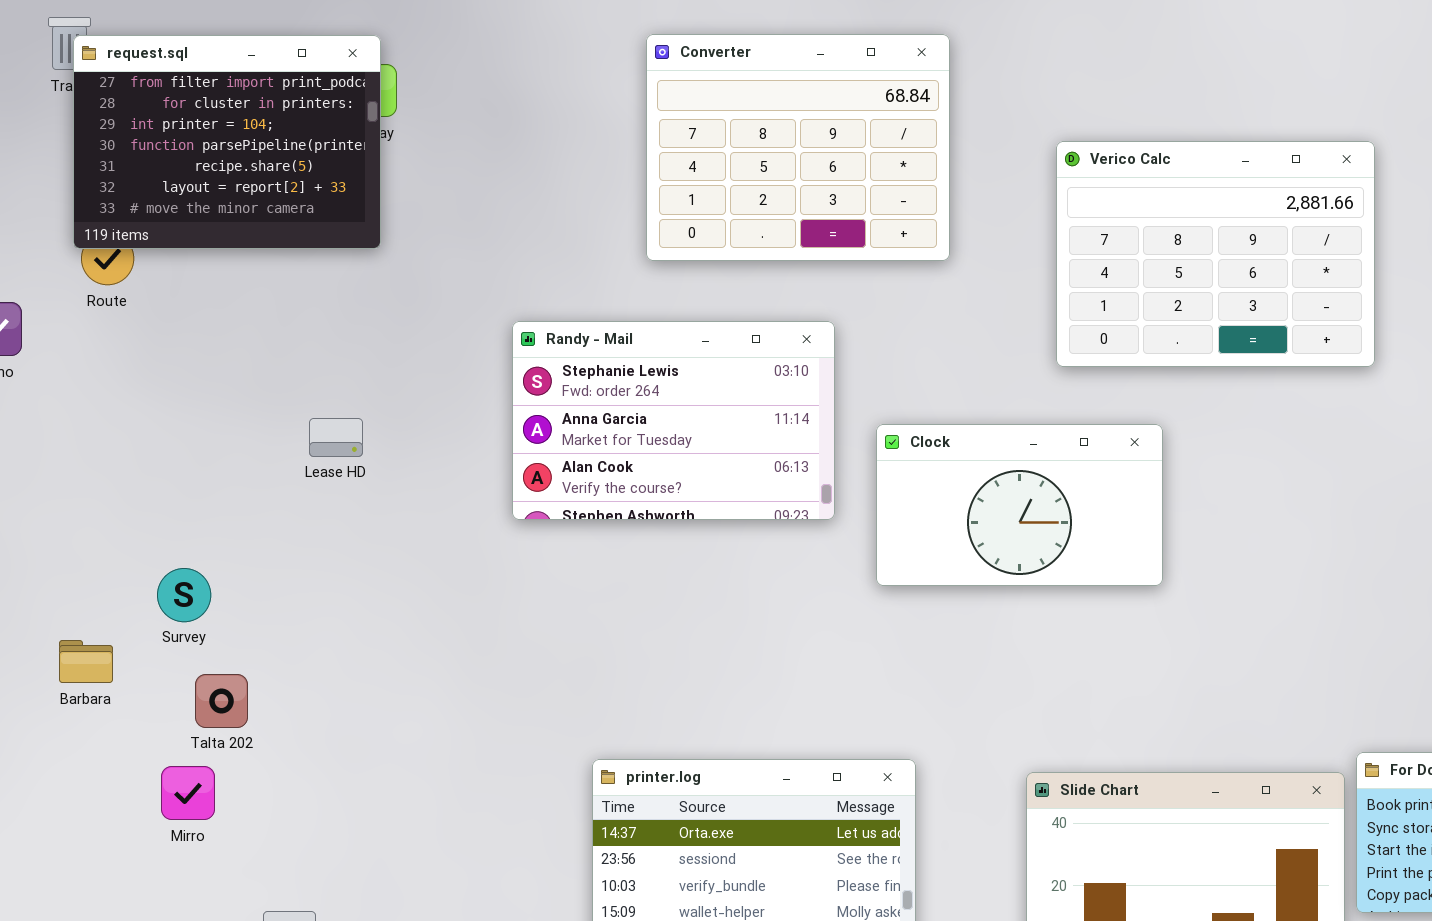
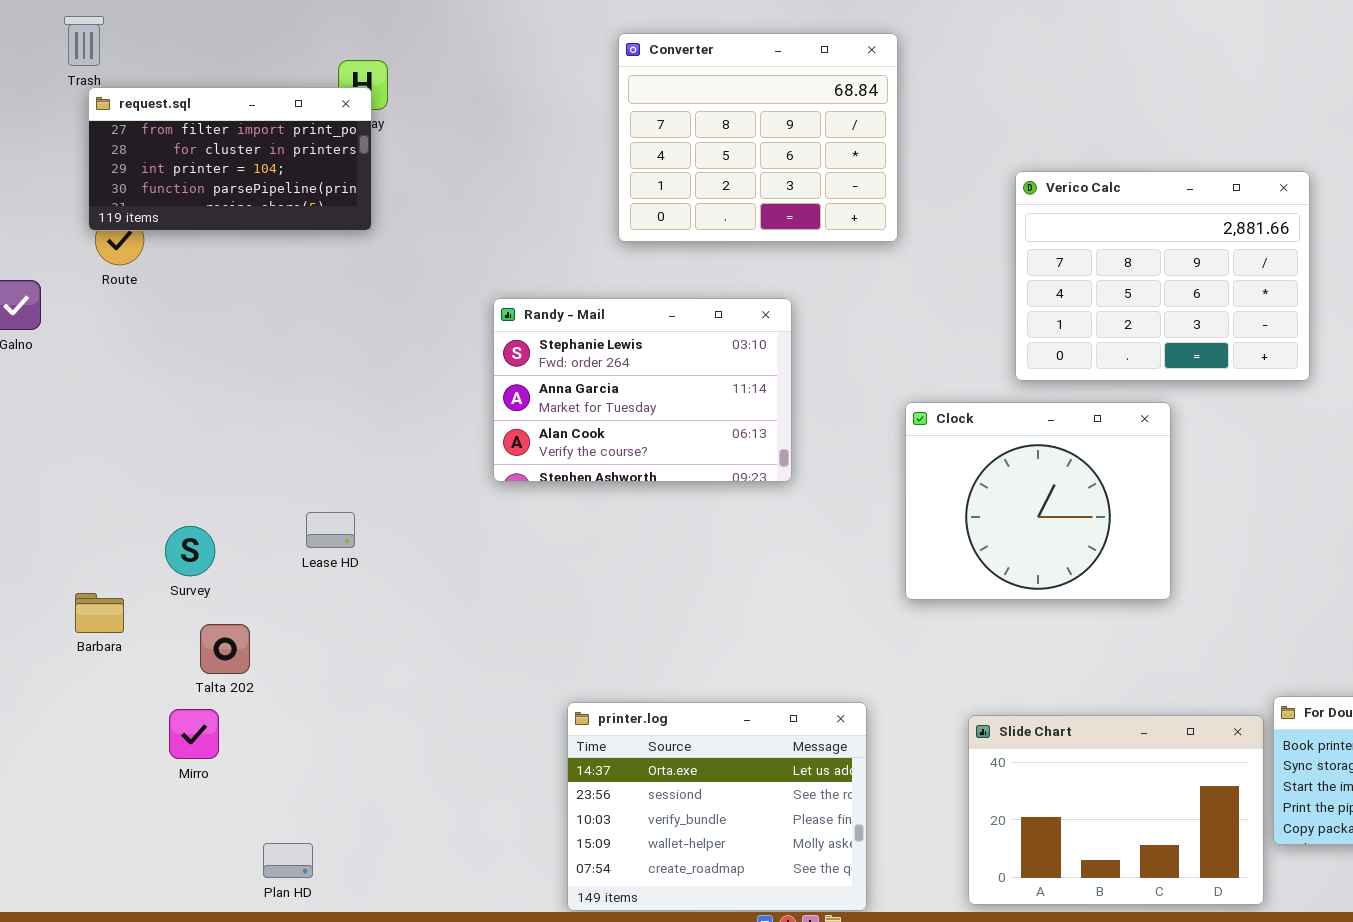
request.sql: [73,35,381,249] -> [88,87,372,231], resized
Verico Calc: [1056,141,1375,367] -> [1015,171,1310,381], moved
Lease HD: [309,418,363,457] -> [306,512,355,548], moved
Clock: [876,424,1163,586] -> [905,402,1171,600], moved, resized

